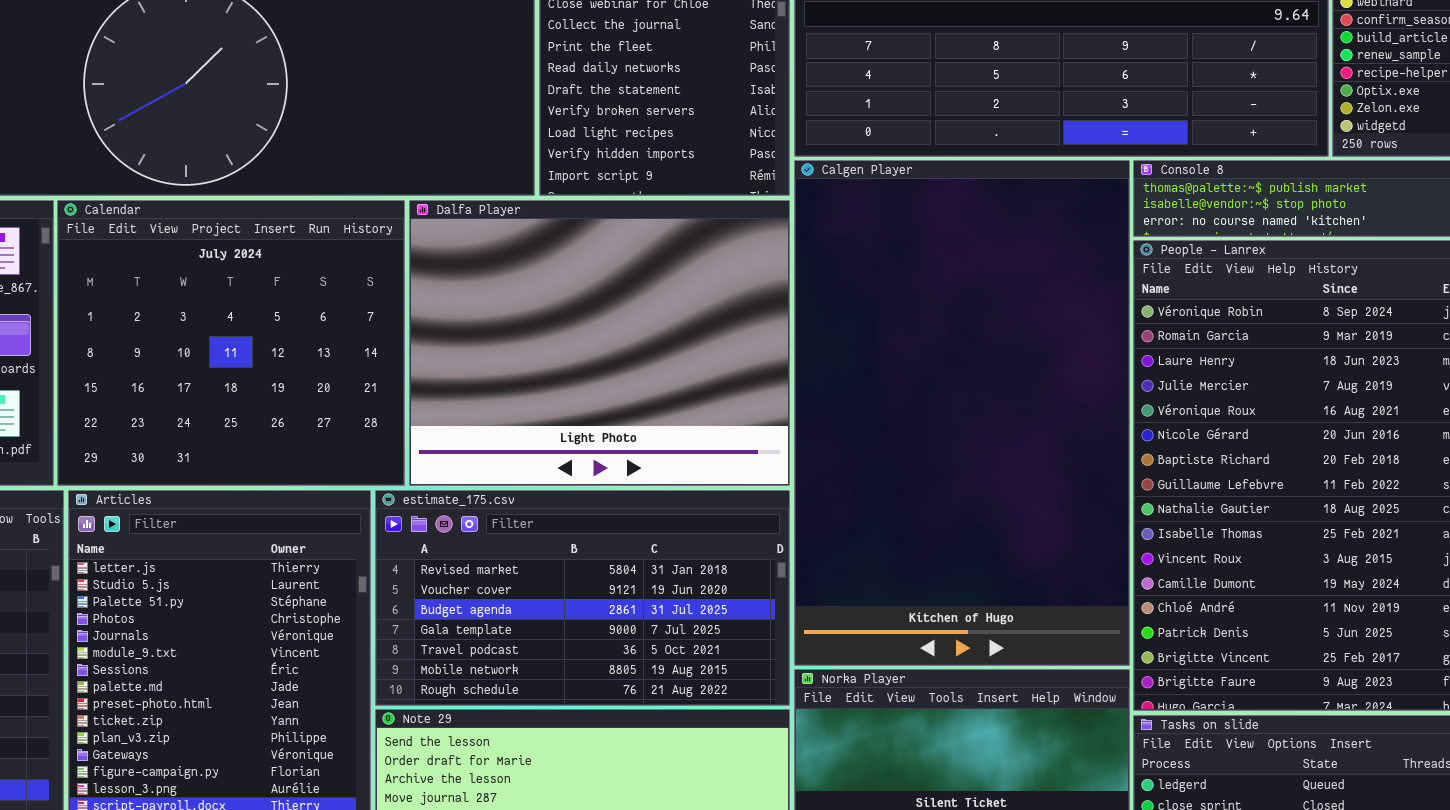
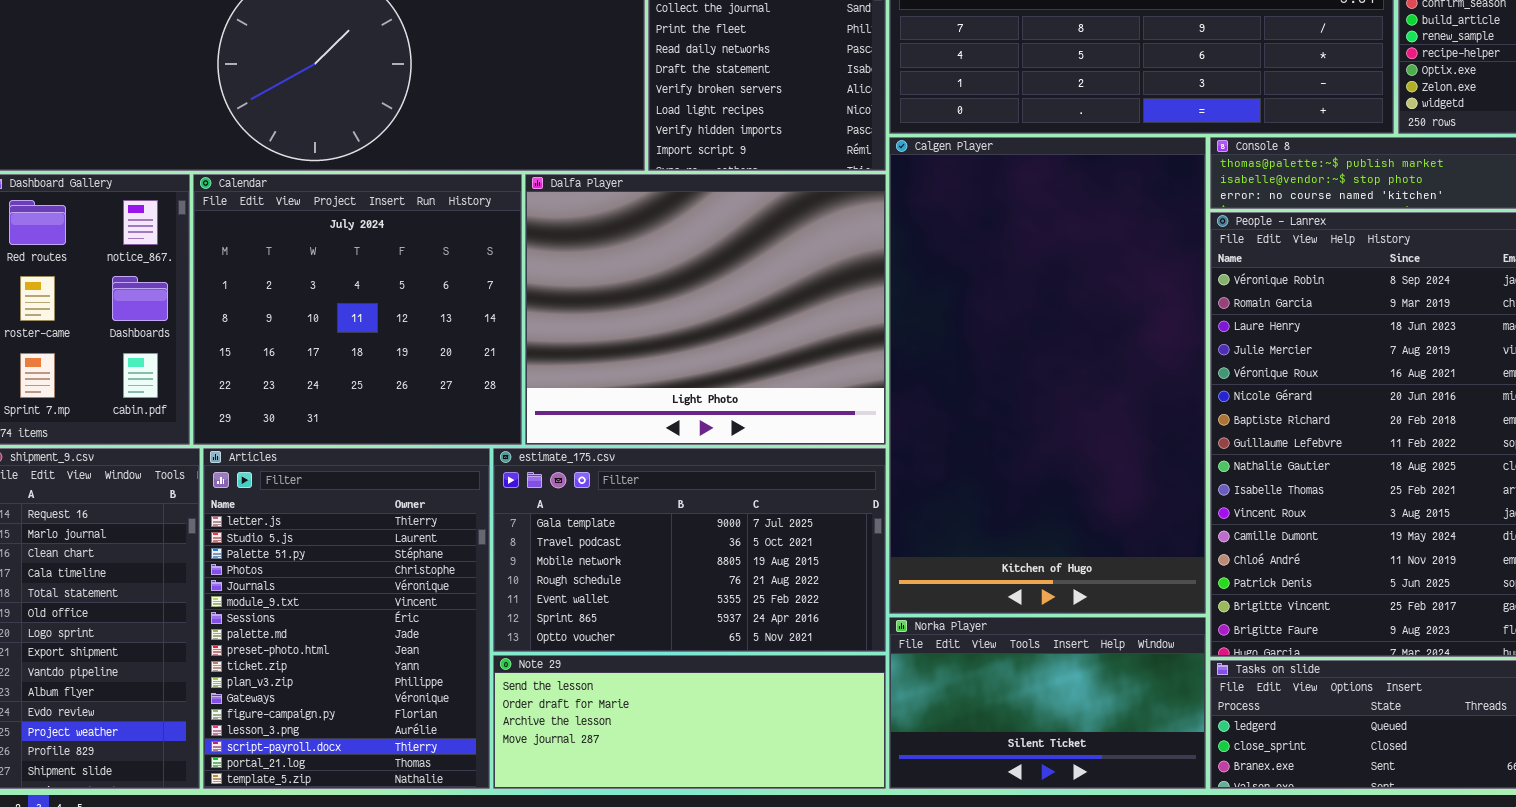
estimate_175.csv: [375,490,790,706] -> [493,448,886,652], scrolled down 3 rows

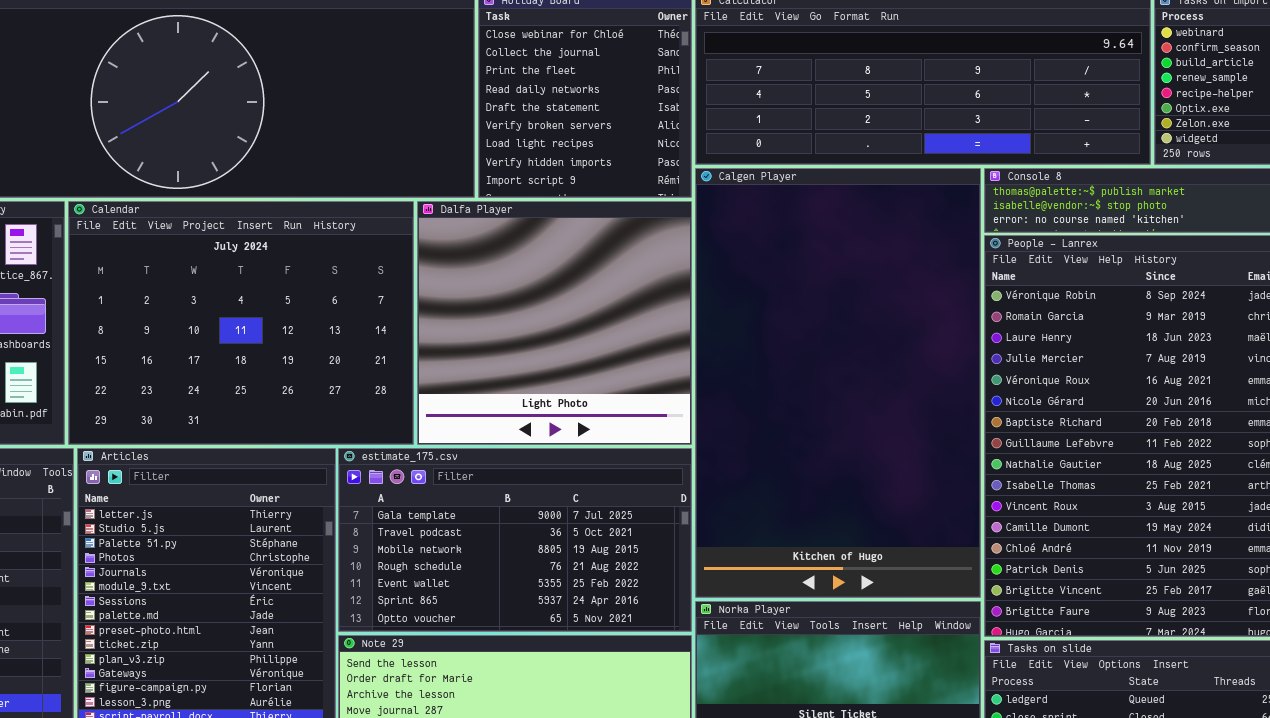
Calendar: [193,174,522,445] -> [68,201,414,445], resized
Dalfa Player: [525,174,886,445] -> [417,201,692,445], resized

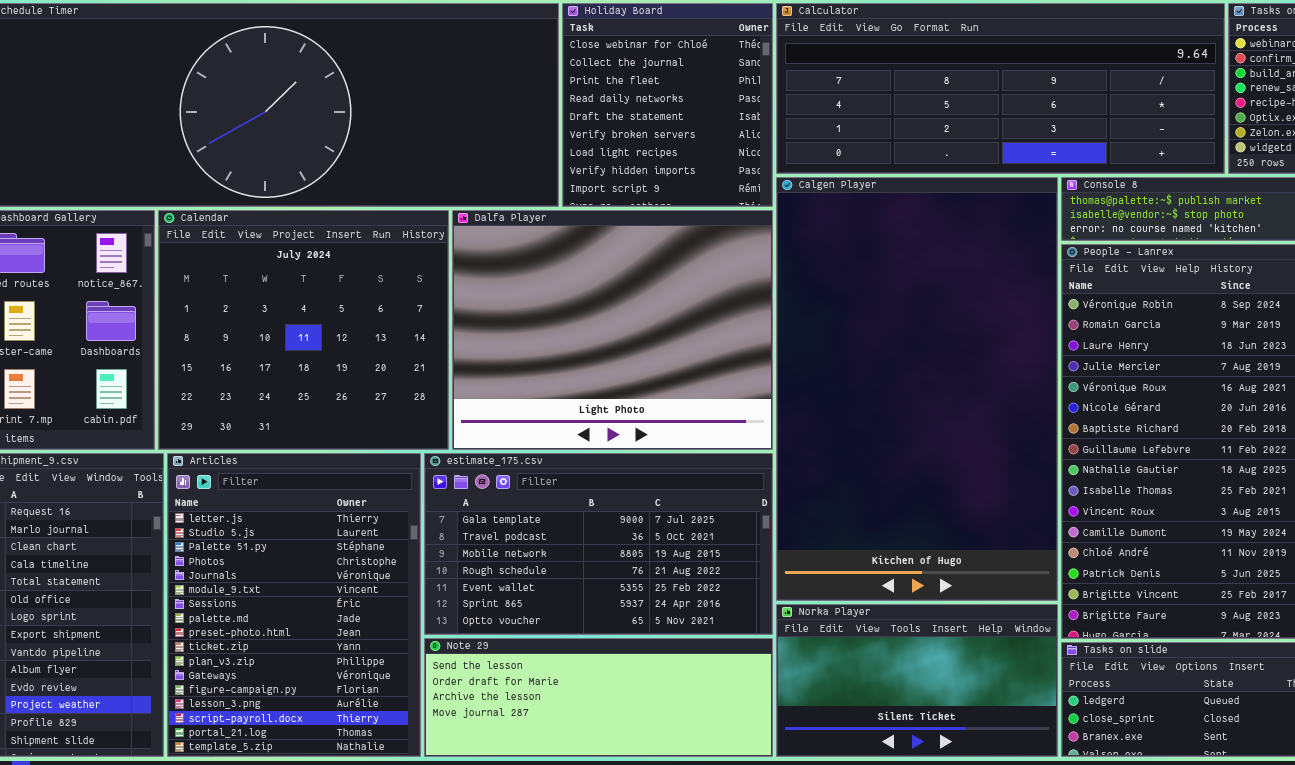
Calendar: [68,201,414,445] -> [158,210,449,450], resized
Dalfa Player: [417,201,692,445] -> [452,210,773,450], resized

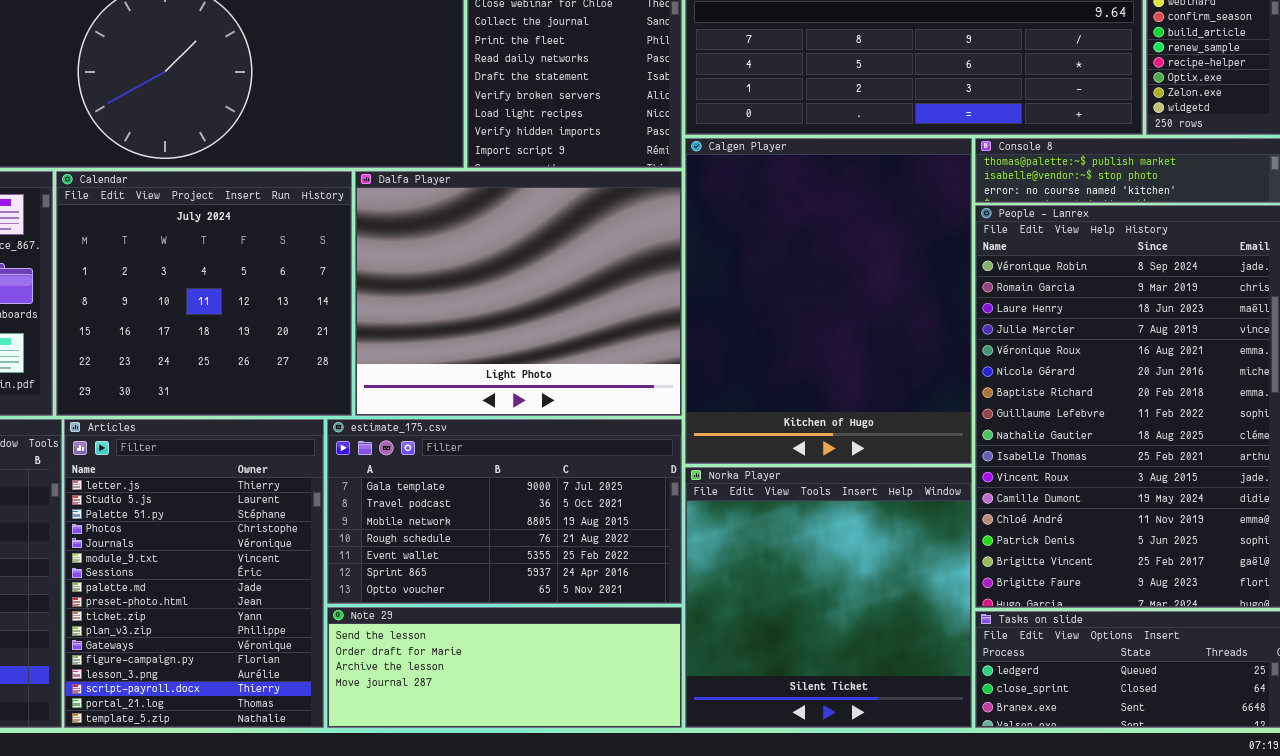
Calgen Player: [776,177,1058,601] -> [685,138,972,464], resized
Norka Player: [776,604,1058,757] -> [685,467,972,728], resized

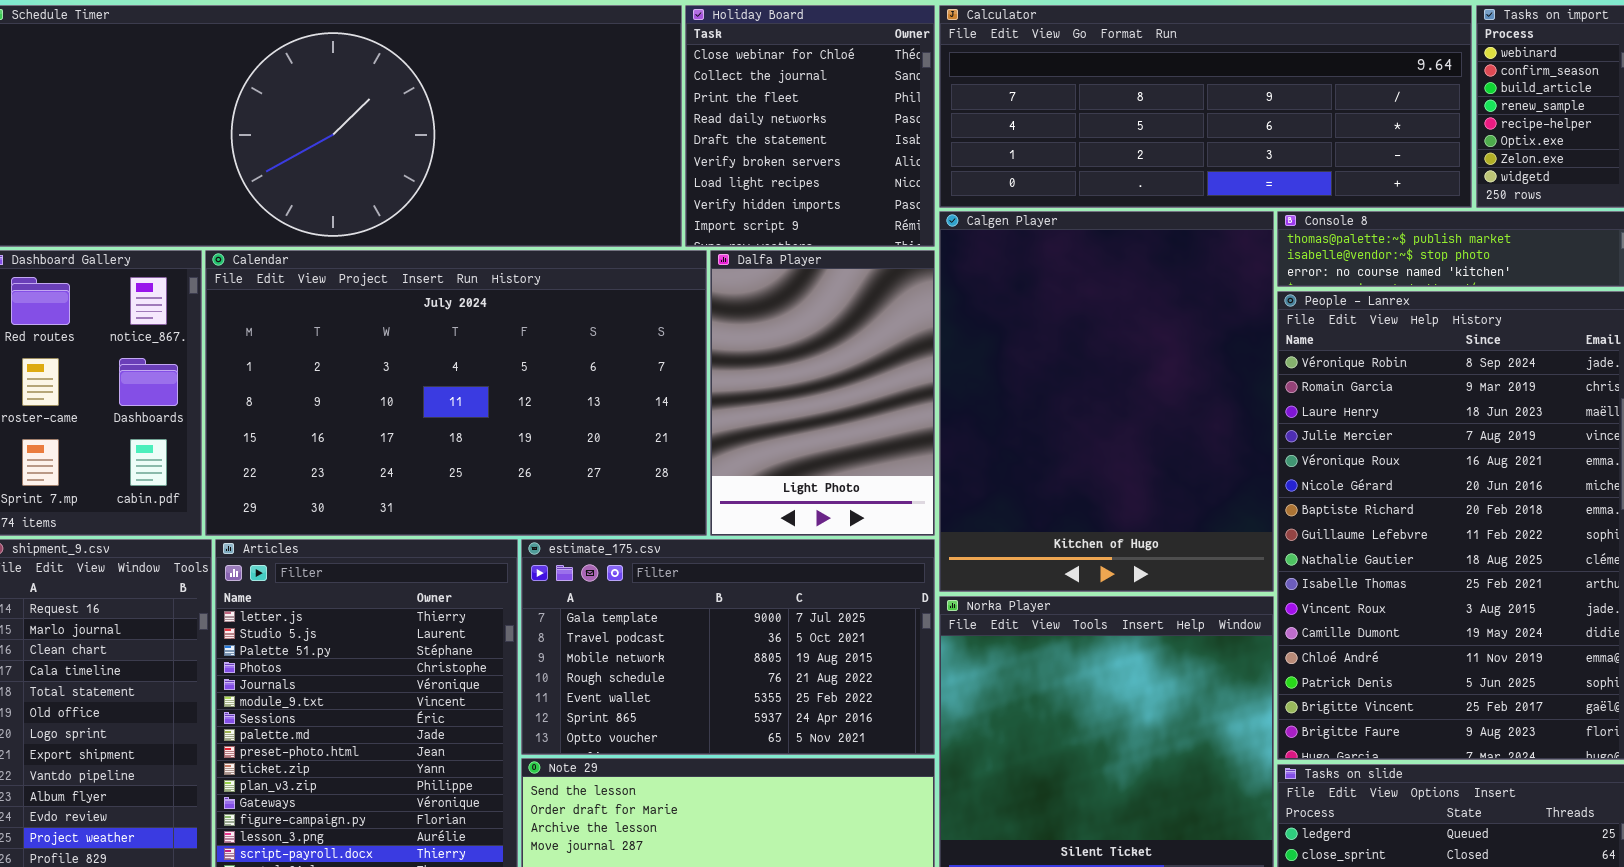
Calendar: [56,171,352,416] -> [205,250,707,536], resized
Dalfa Player: [355,171,682,416] -> [710,250,935,536], resized

